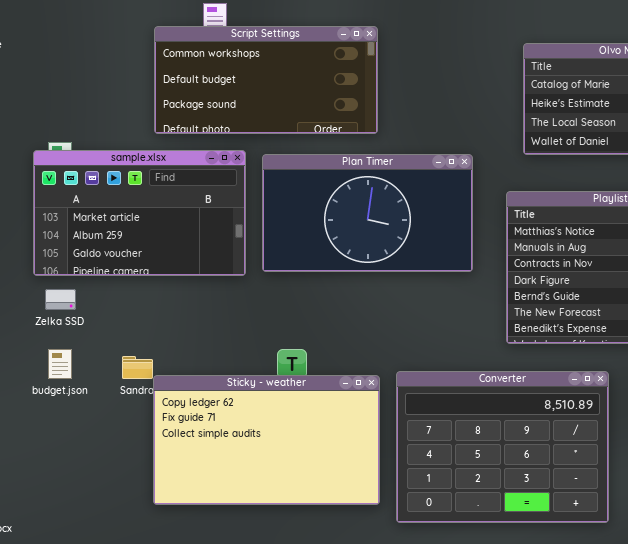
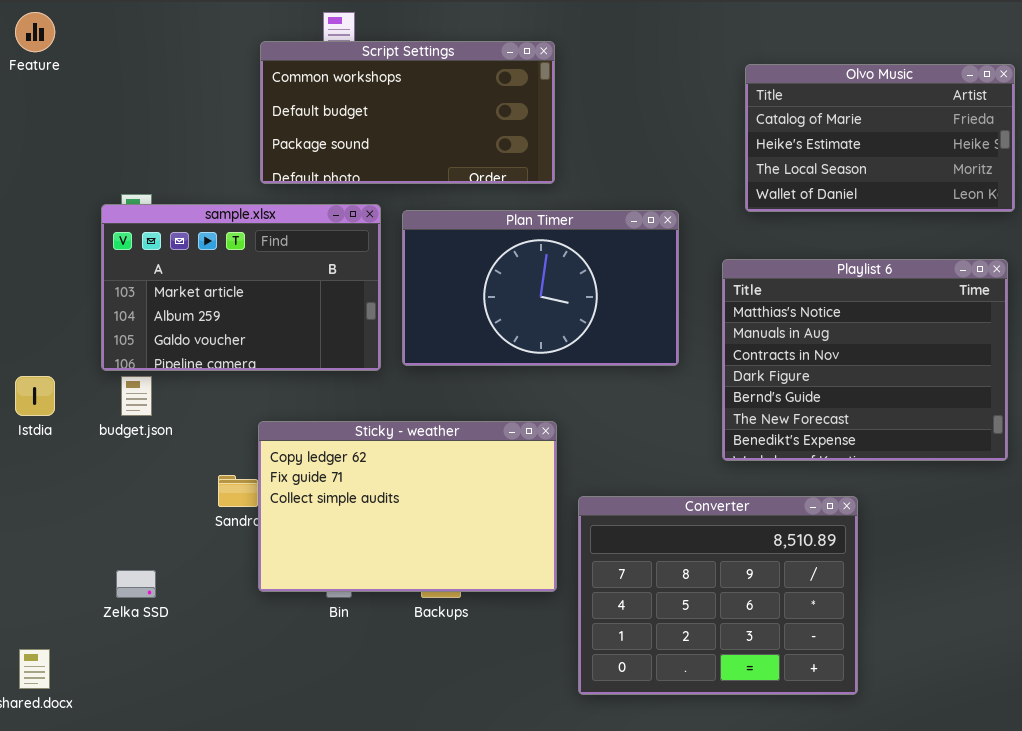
Zelka SSD: [45,289,76,310] -> [116,570,156,598], moved
budget.json: [48,349,72,379] -> [121,376,152,416], moved
Sticky - weather: [153,375,380,505] -> [258,421,557,592], moved

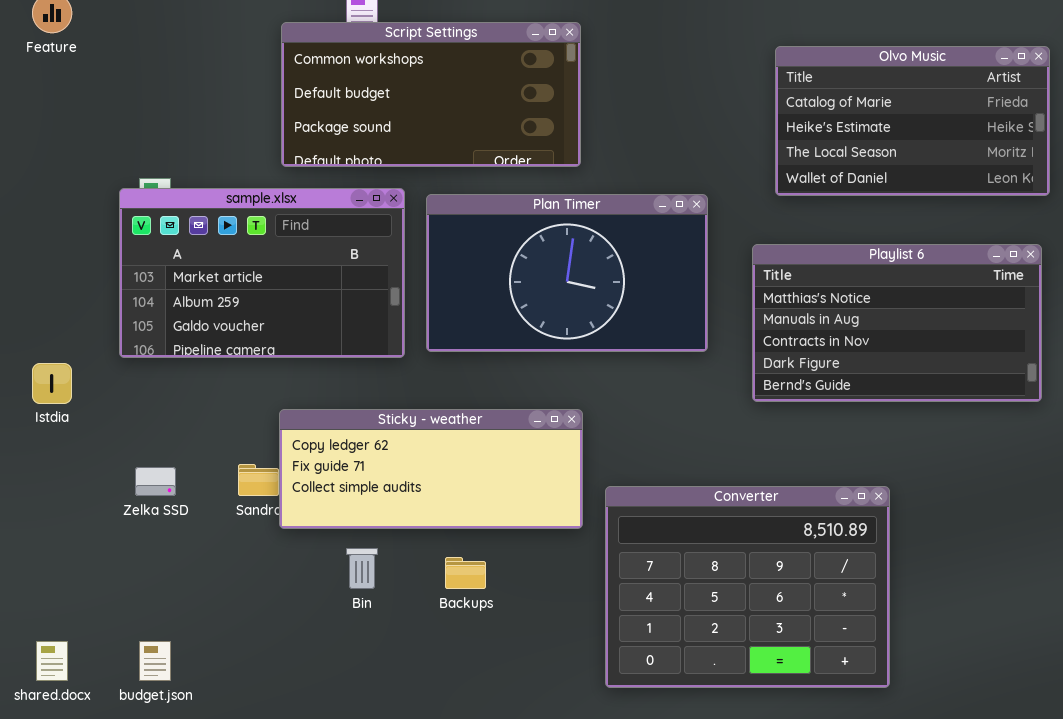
Playlist 6: [722,259,1008,461] -> [752,244,1042,402], resized
budget.json: [121,376,152,416] -> [139,641,171,681], moved
Sticky - weather: [258,421,557,592] -> [279,409,583,529], resized
Zelka SSD: [116,570,156,598] -> [135,467,176,496], moved

